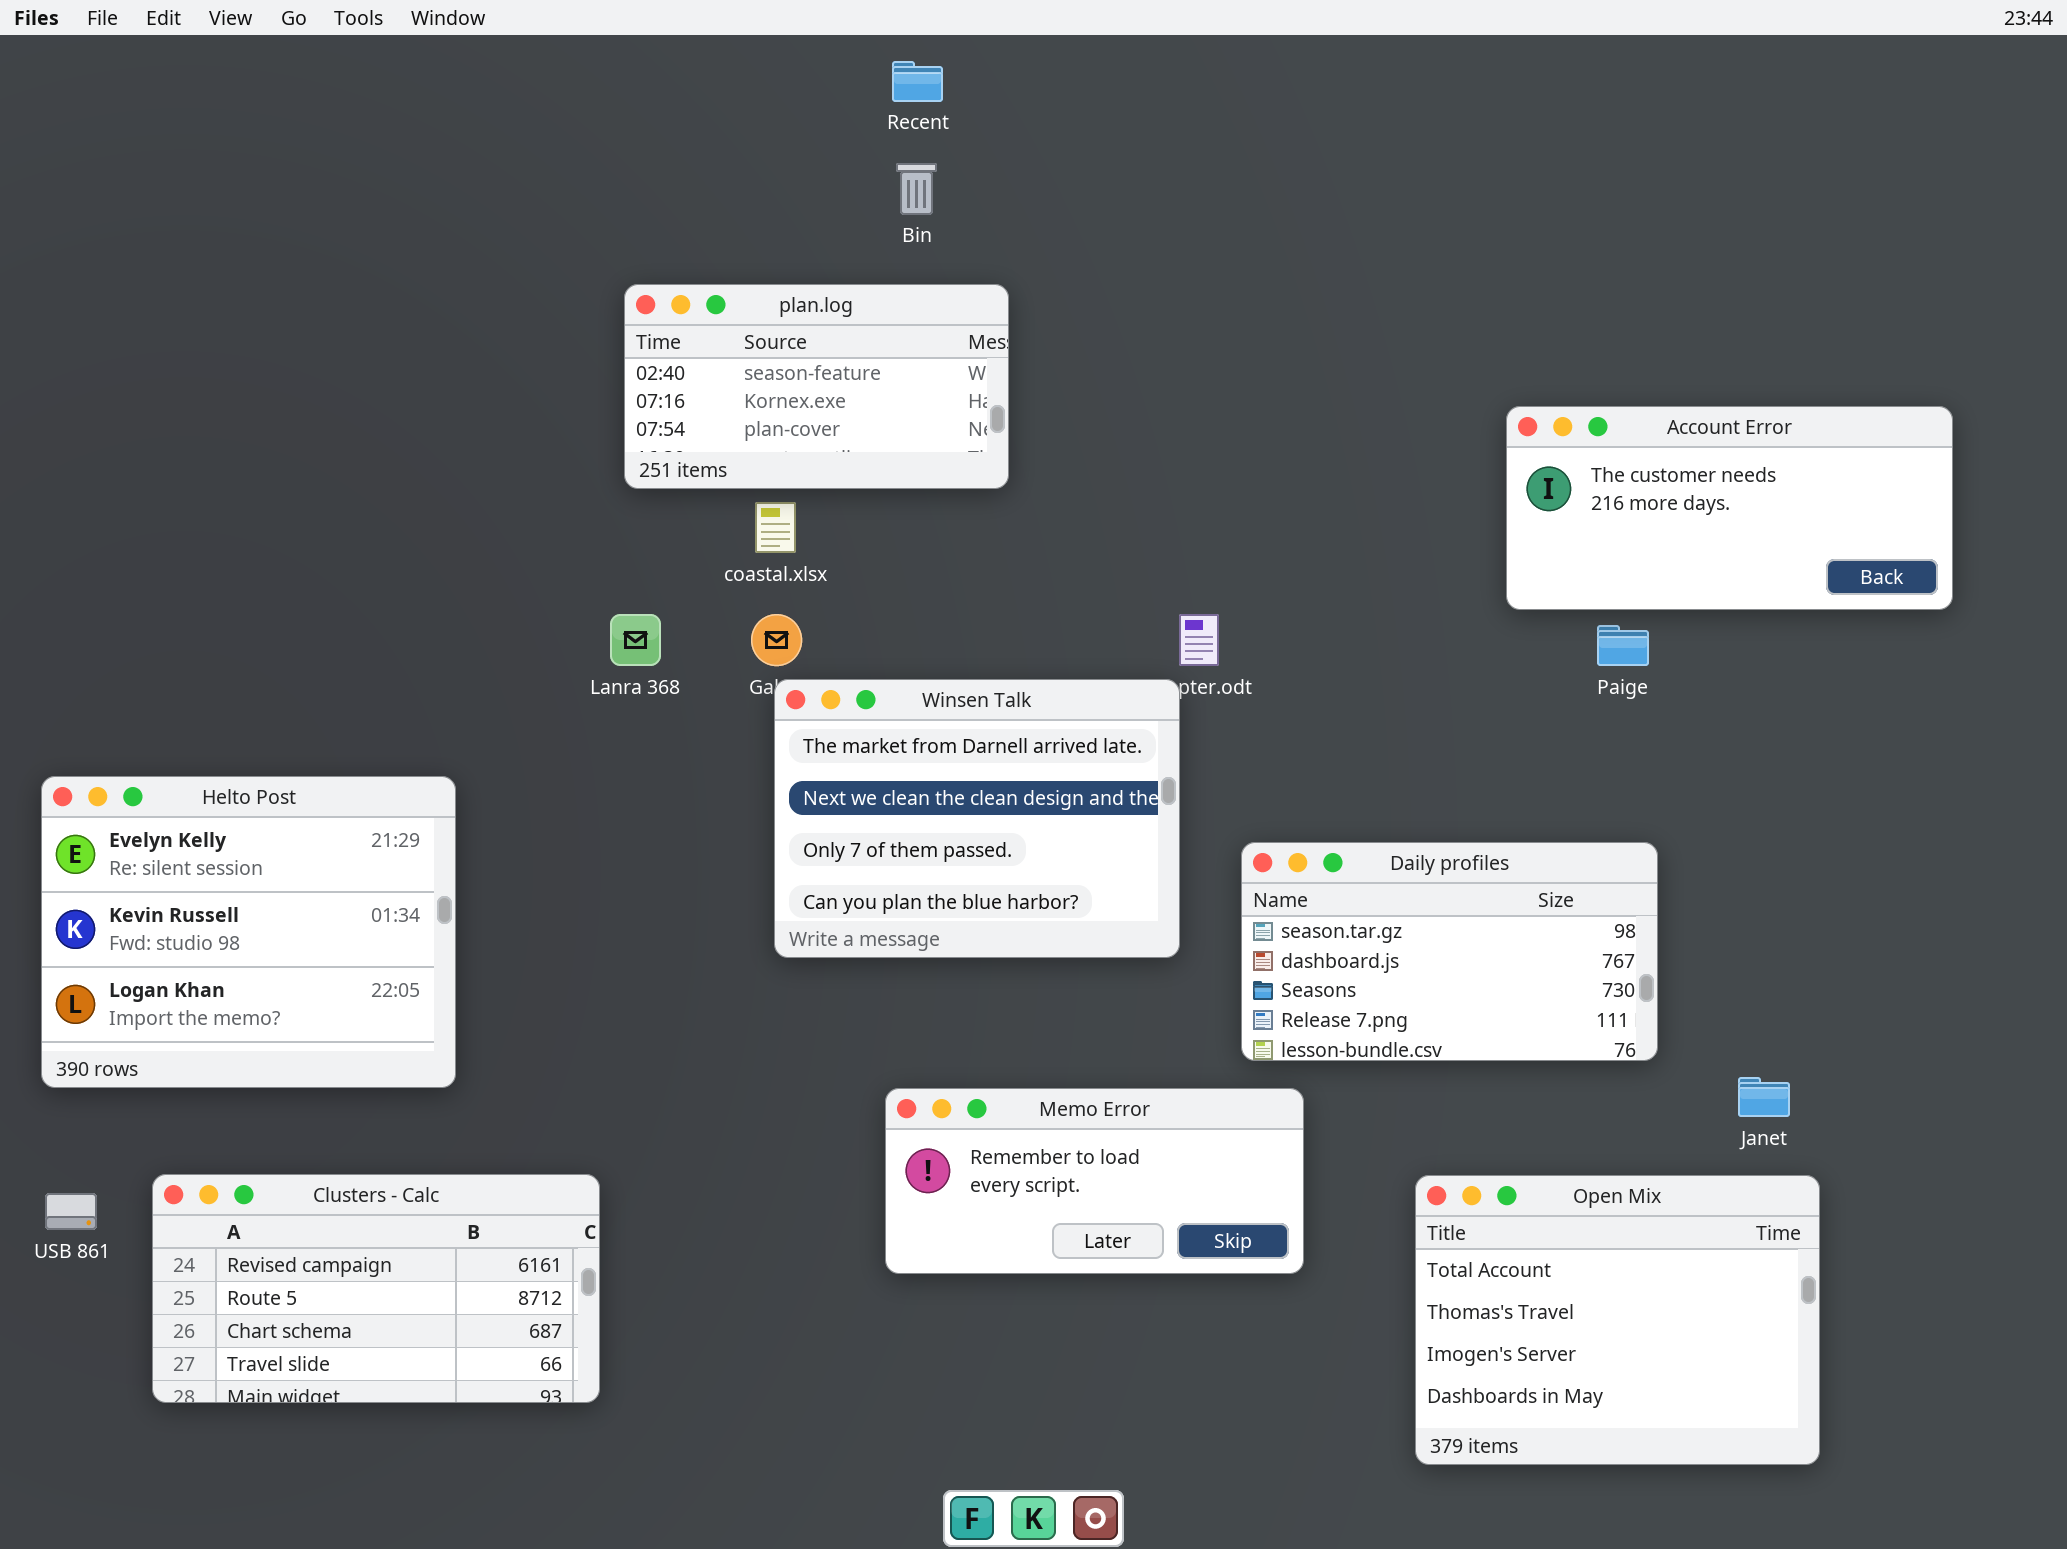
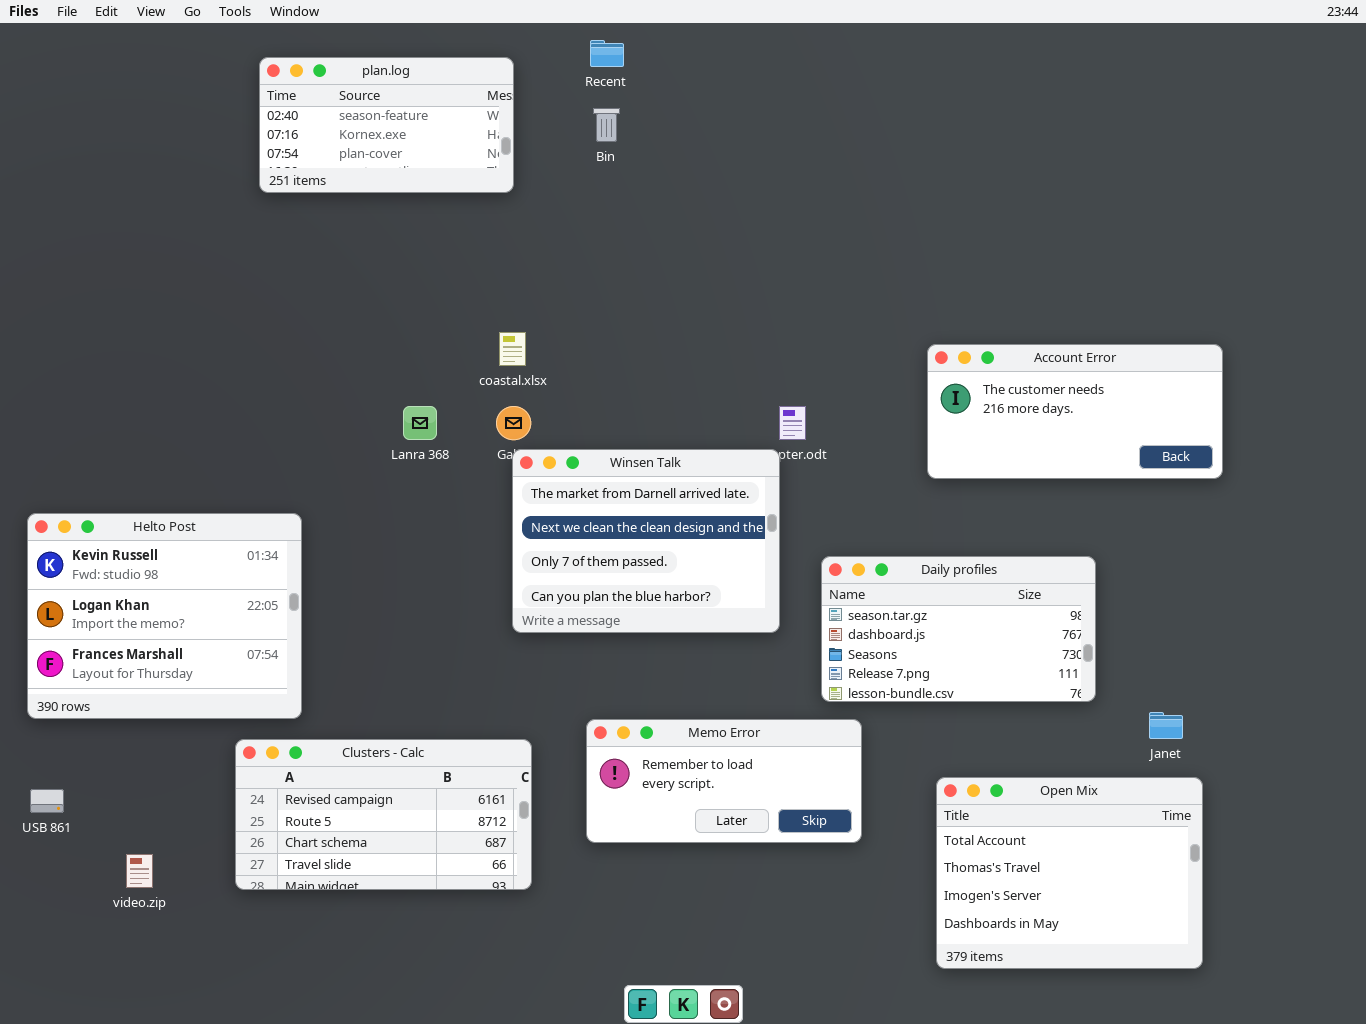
plan.log: [624,284,1009,489] -> [259,57,514,193], moved
Account Error: [1506,406,1953,610] -> [927,344,1223,479], moved
Helto Post: [41,776,456,1088] -> [27,513,302,719], scrolled down 1 row
Clusters - Calc: [152,1174,600,1403] -> [235,739,532,890], moved

